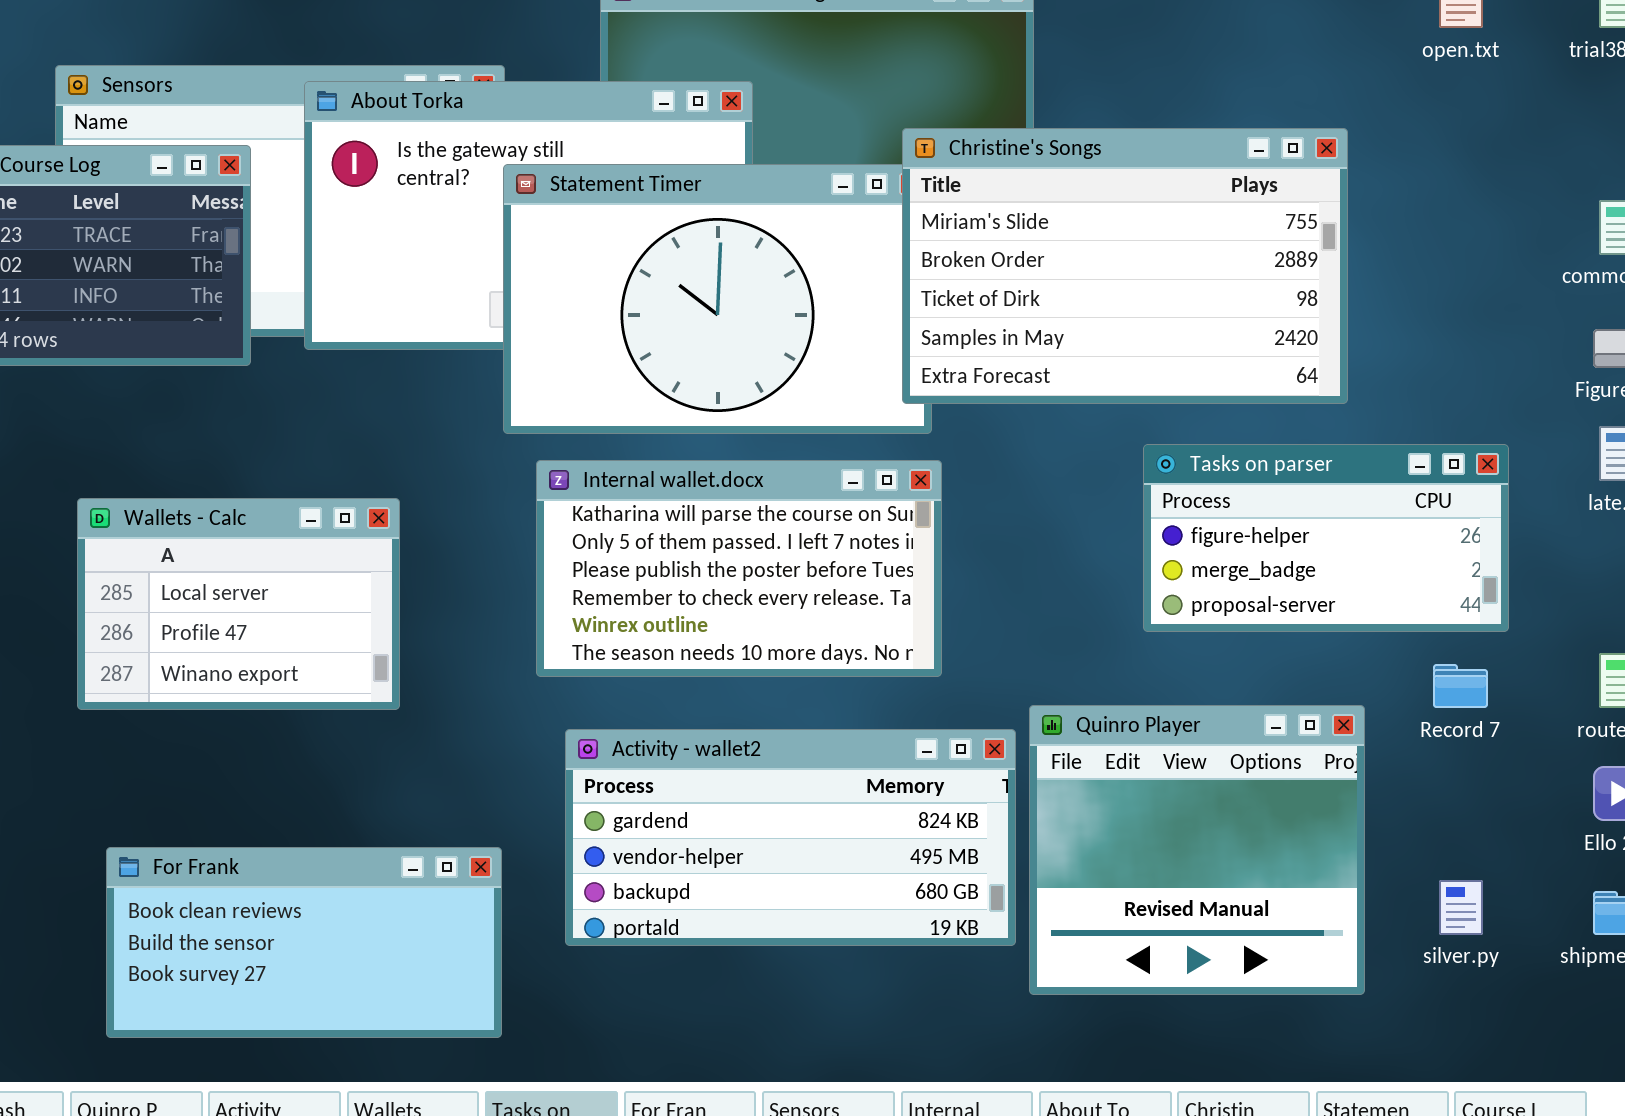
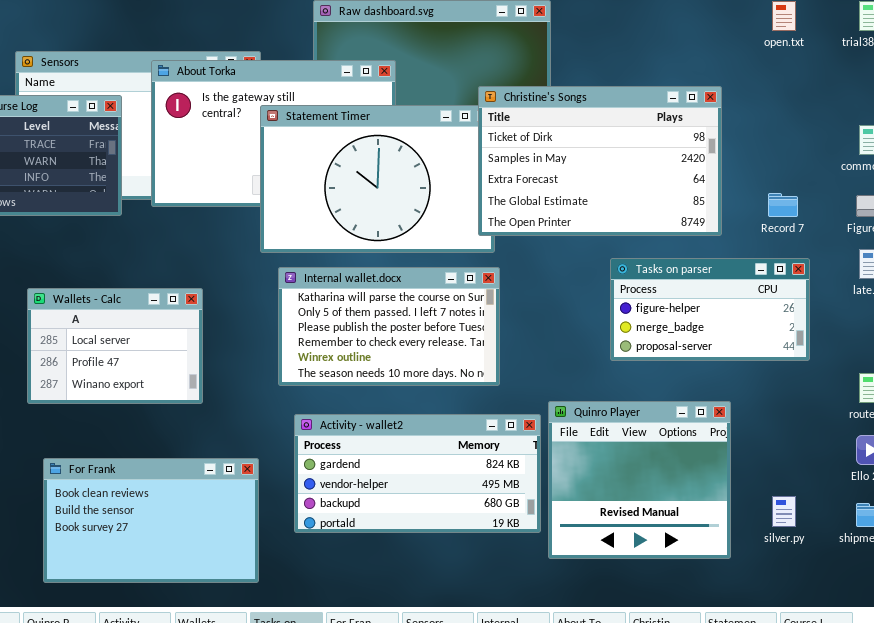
Christine's Songs: [902,128,1348,404] -> [478,86,722,236], scrolled down 2 rows
Record 7: [1433,664,1488,708] -> [768,193,798,217], moved
For Frank: [106,847,502,1038] -> [43,458,259,583], resized

